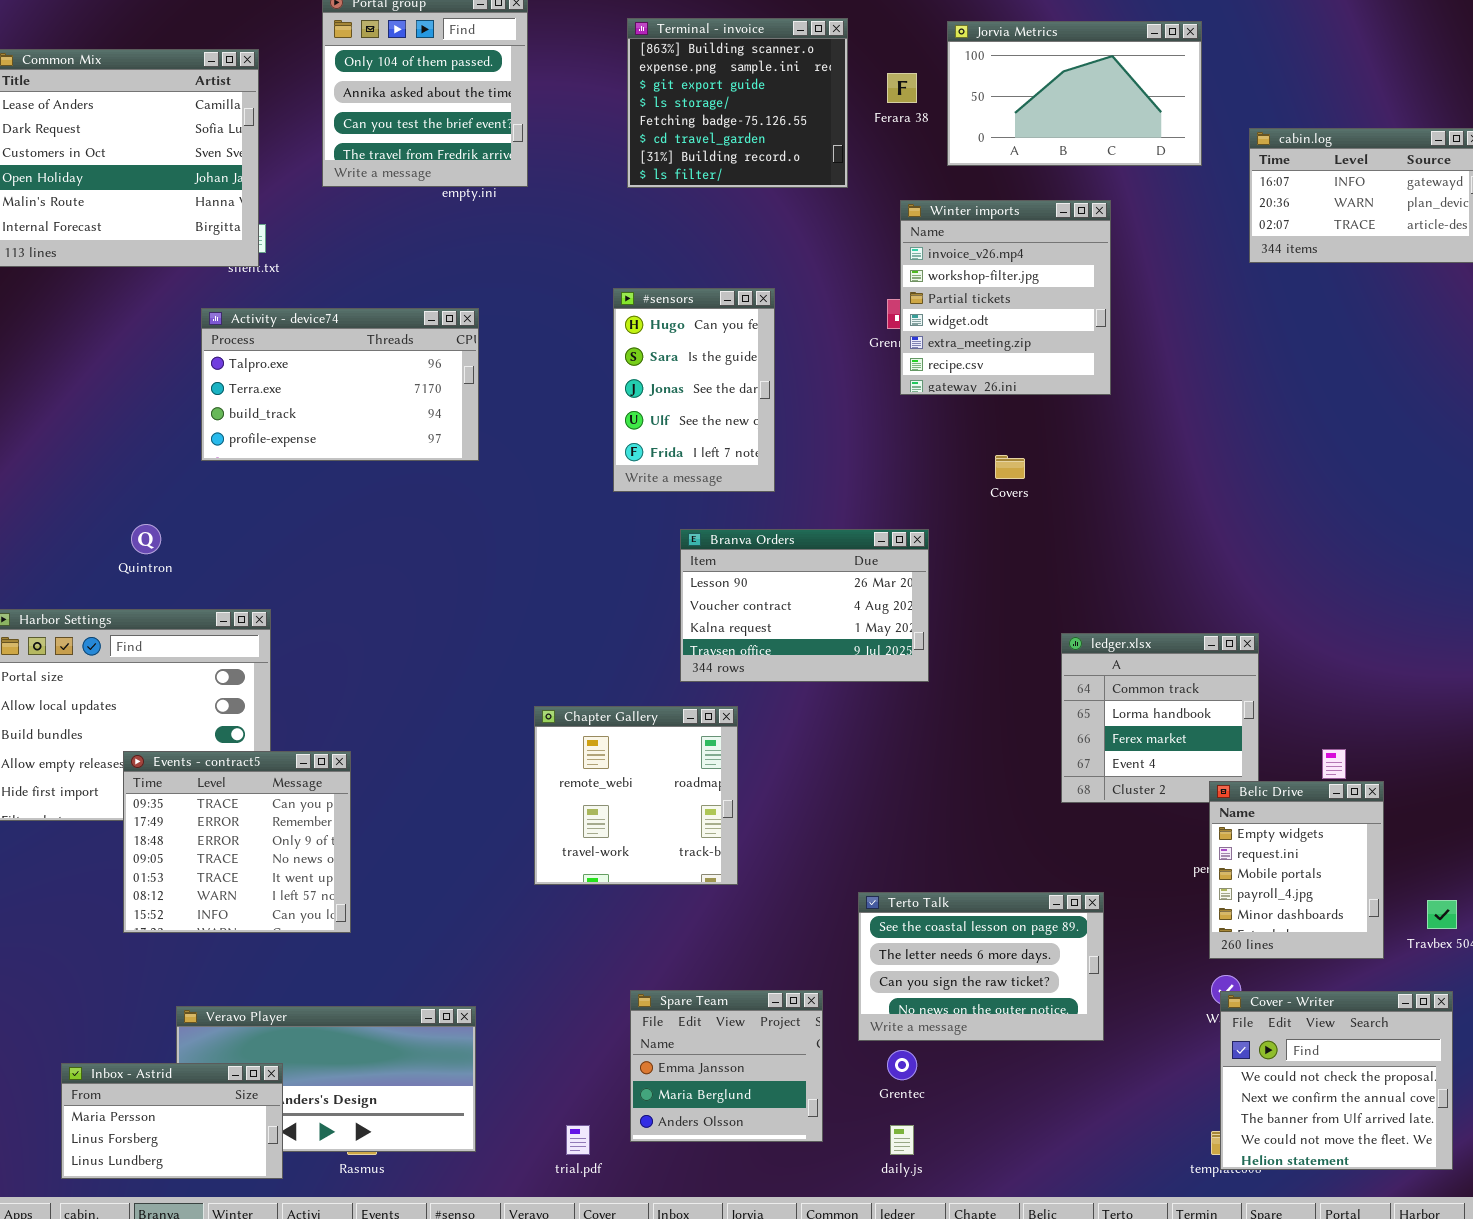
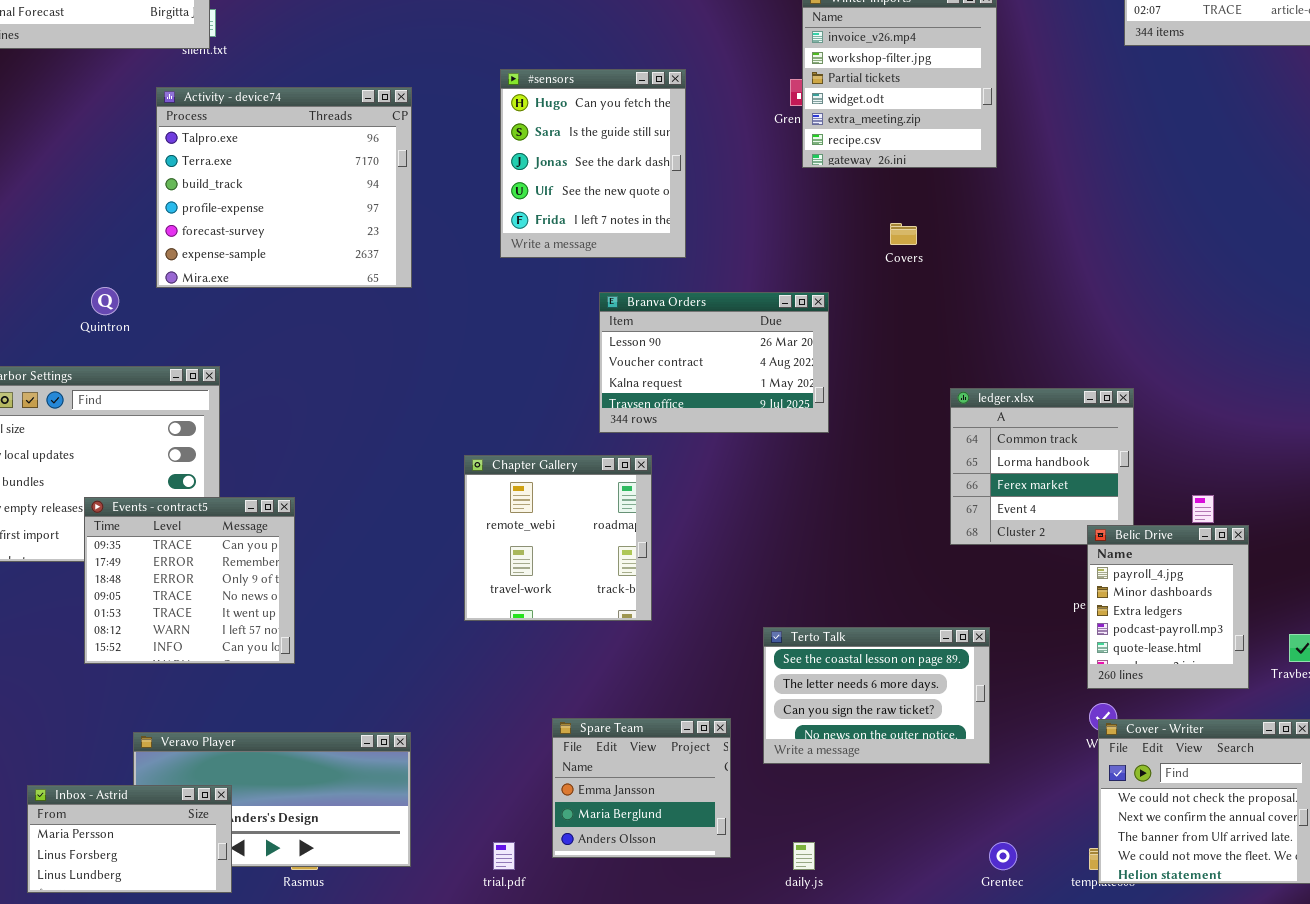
#sensors: [613,288,775,492] -> [500,69,686,258], resized
Activity - device74: [201,308,479,461] -> [156,87,412,288], resized
Belic Drive: [1209,781,1384,959] -> [1087,525,1249,689], scrolled down 3 rows
Grentec: [887,1050,917,1080] -> [989,842,1017,870], moved

